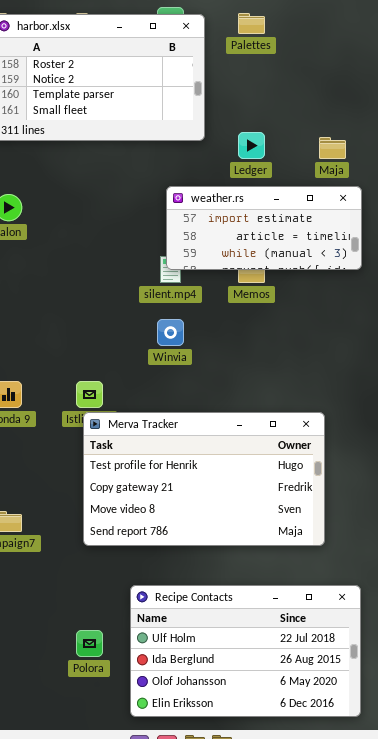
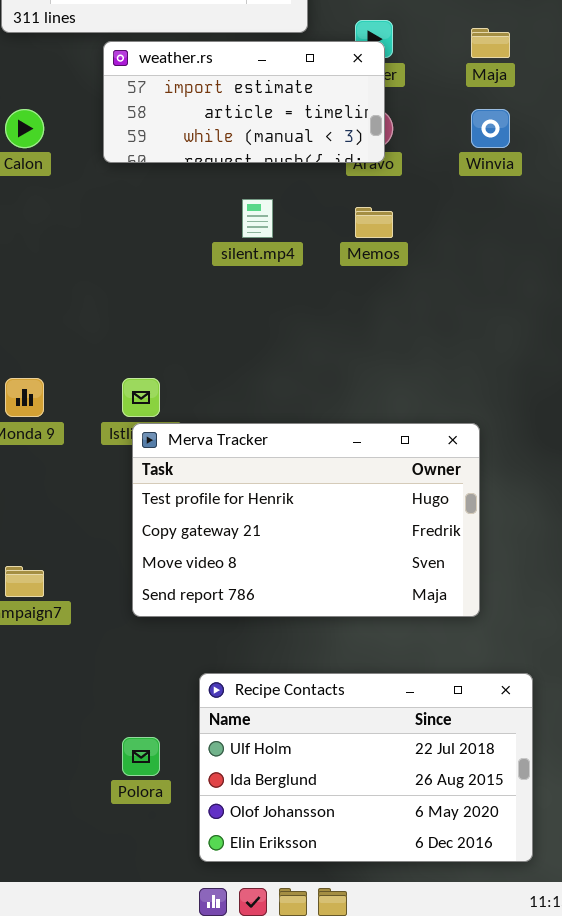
weather.rs: [166,186,362,270] -> [103,41,385,163], moved
Winvia: [157,319,184,346] -> [471,109,510,148], moved

